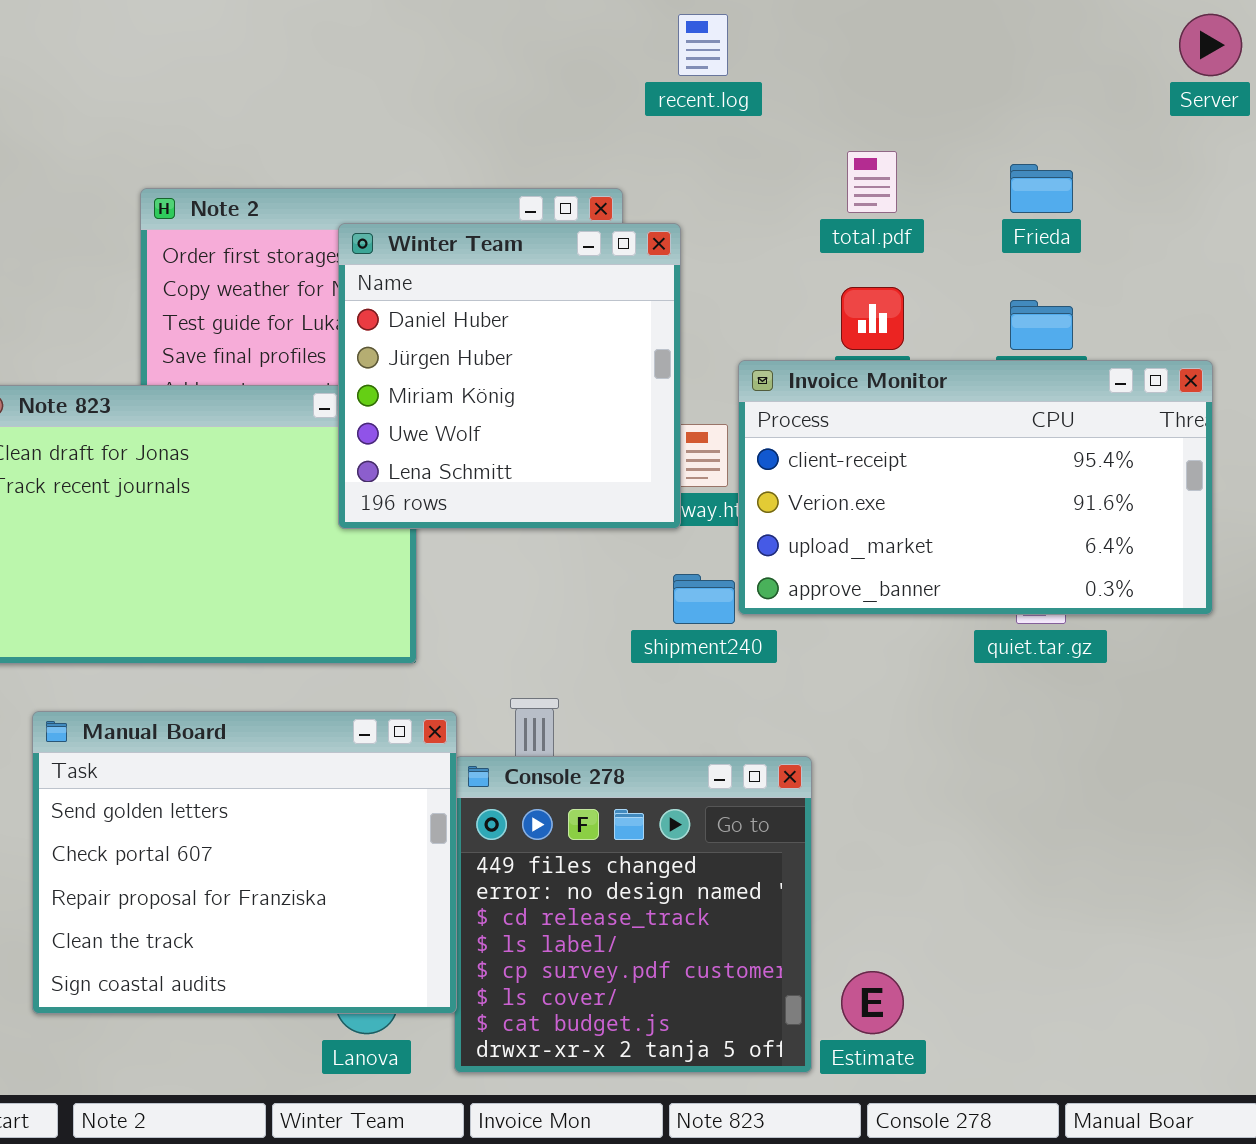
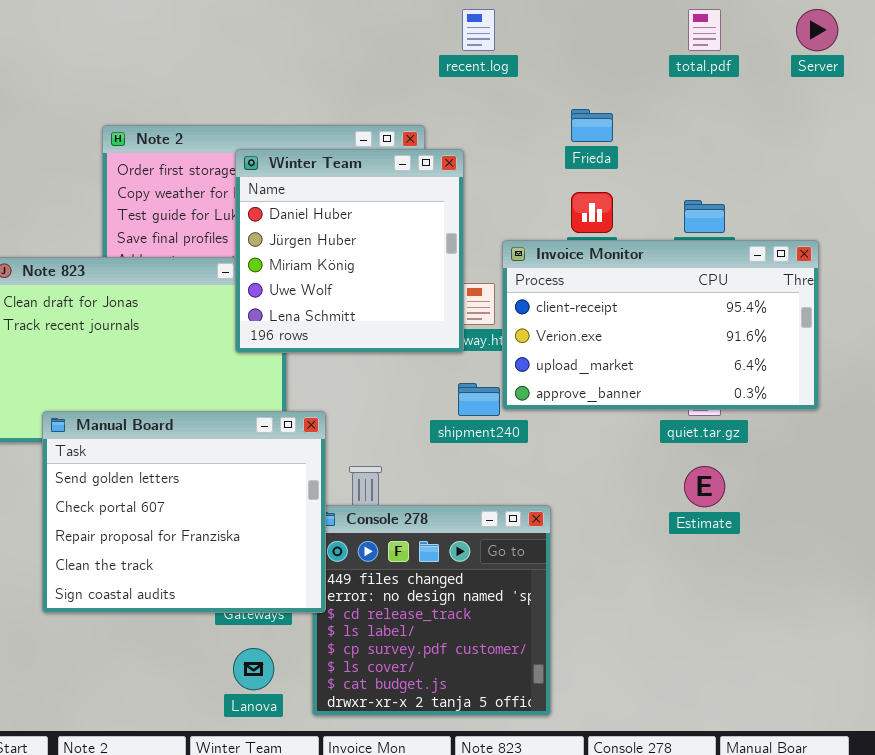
total.pdf: [847,151,897,213] -> [688,9,721,51], moved
Frieda: [1010,164,1073,213] -> [571,109,613,142], moved
Manual Board: [32,711,457,1014] -> [42,411,326,613], moved
Estimate: [841,971,904,1034] -> [684,466,725,507], moved

